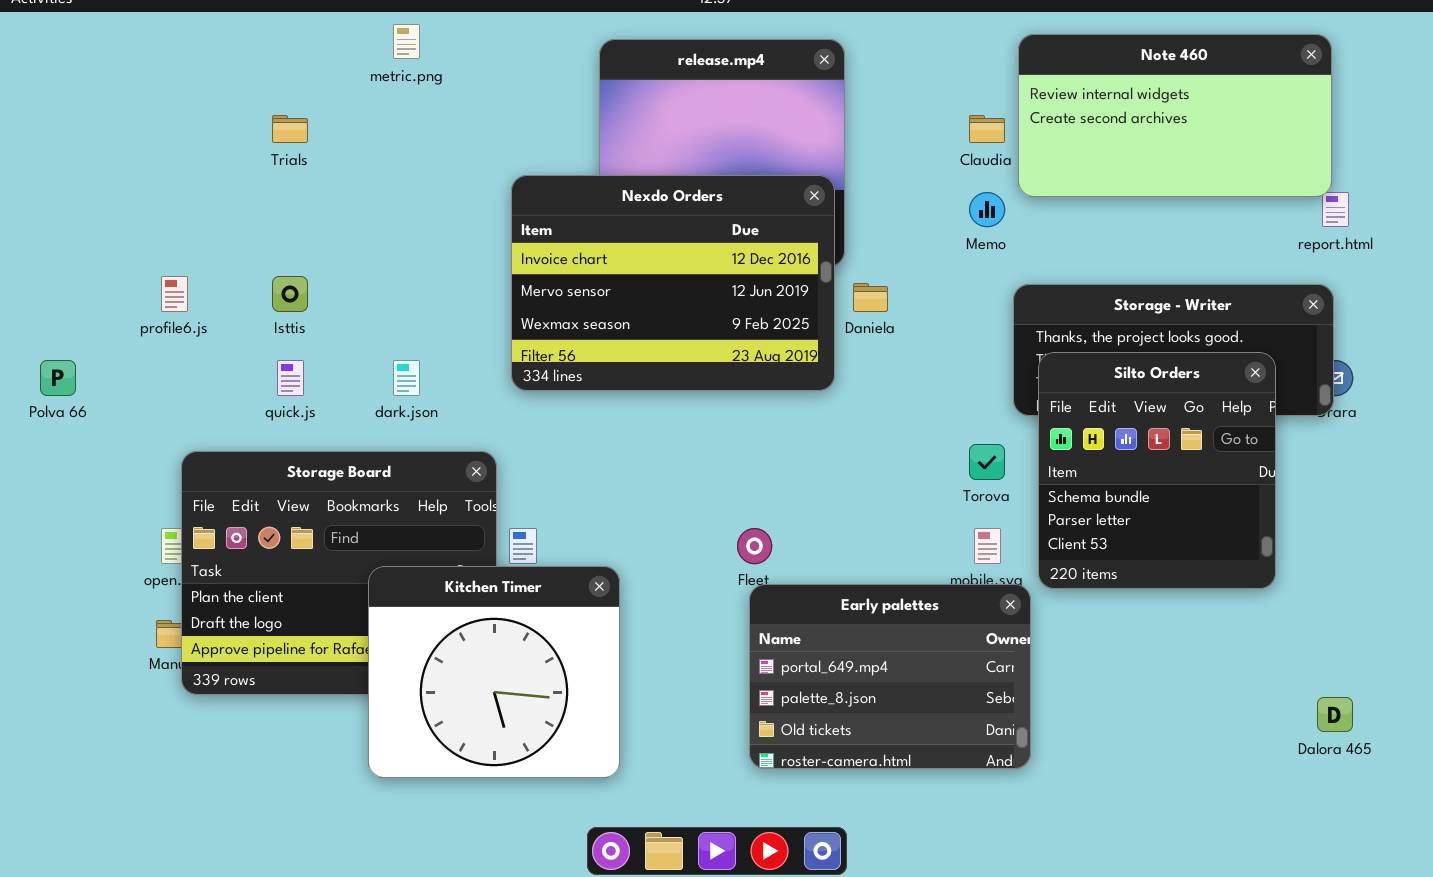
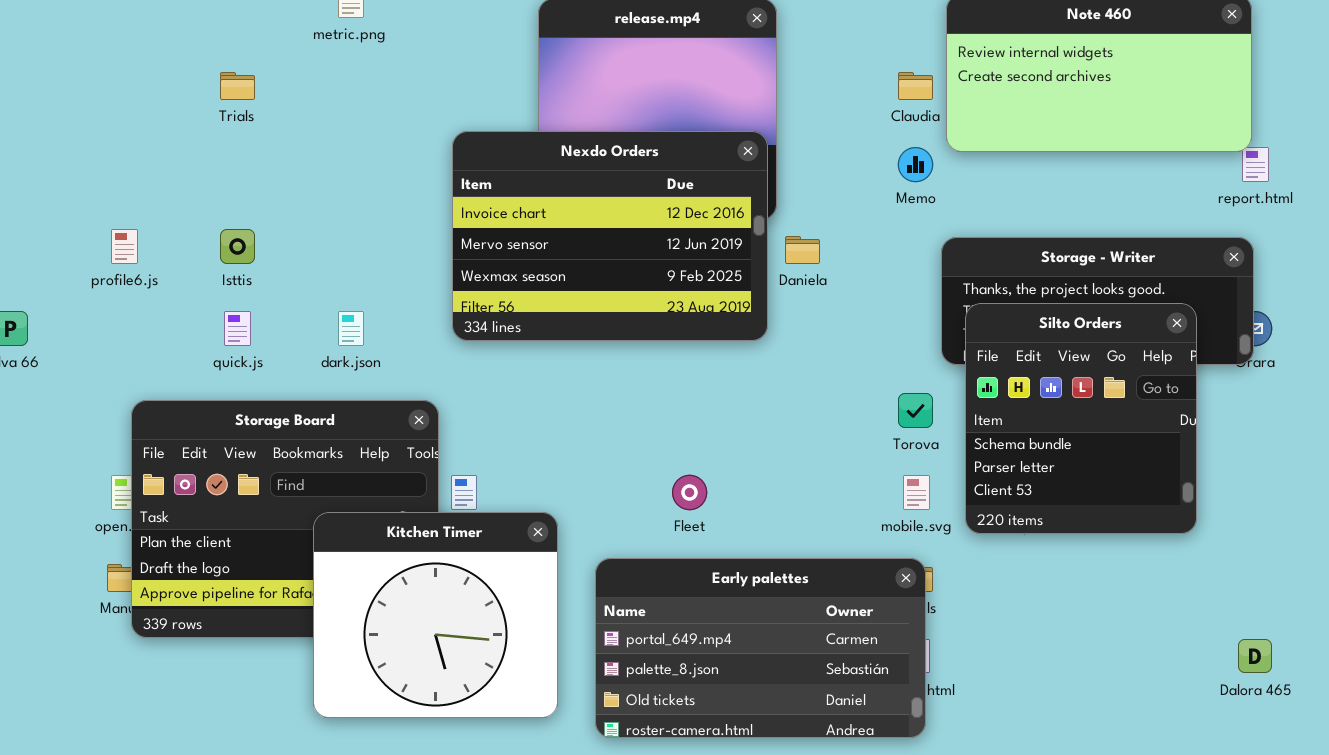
Early palettes: [749,584,1031,769] -> [595,558,926,738], moved, resized

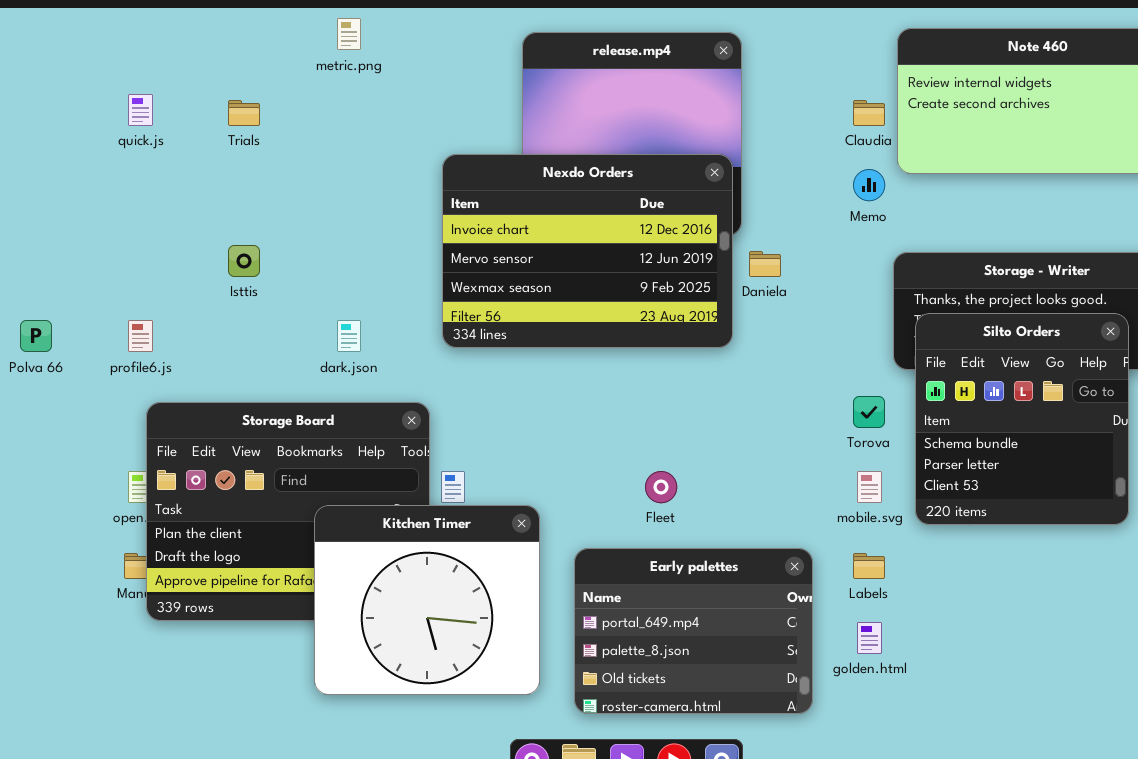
profile6.js: [111,229,138,264] -> [128,320,153,352], moved
quick.js: [224,311,251,346] -> [128,94,153,126], moved
Early palettes: [595,558,926,738] -> [574,548,813,714], resized

